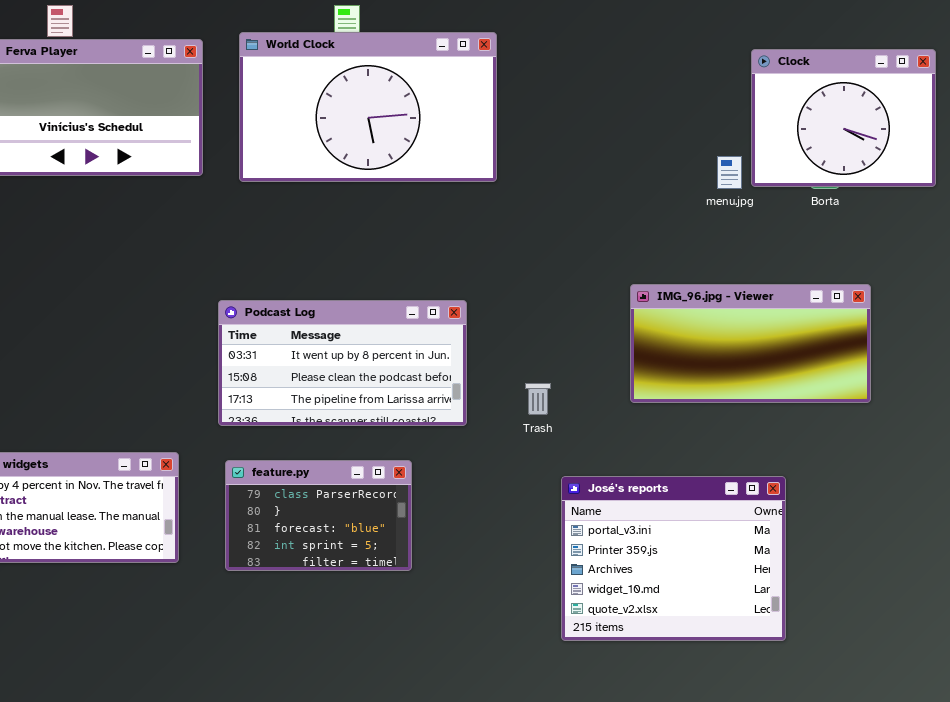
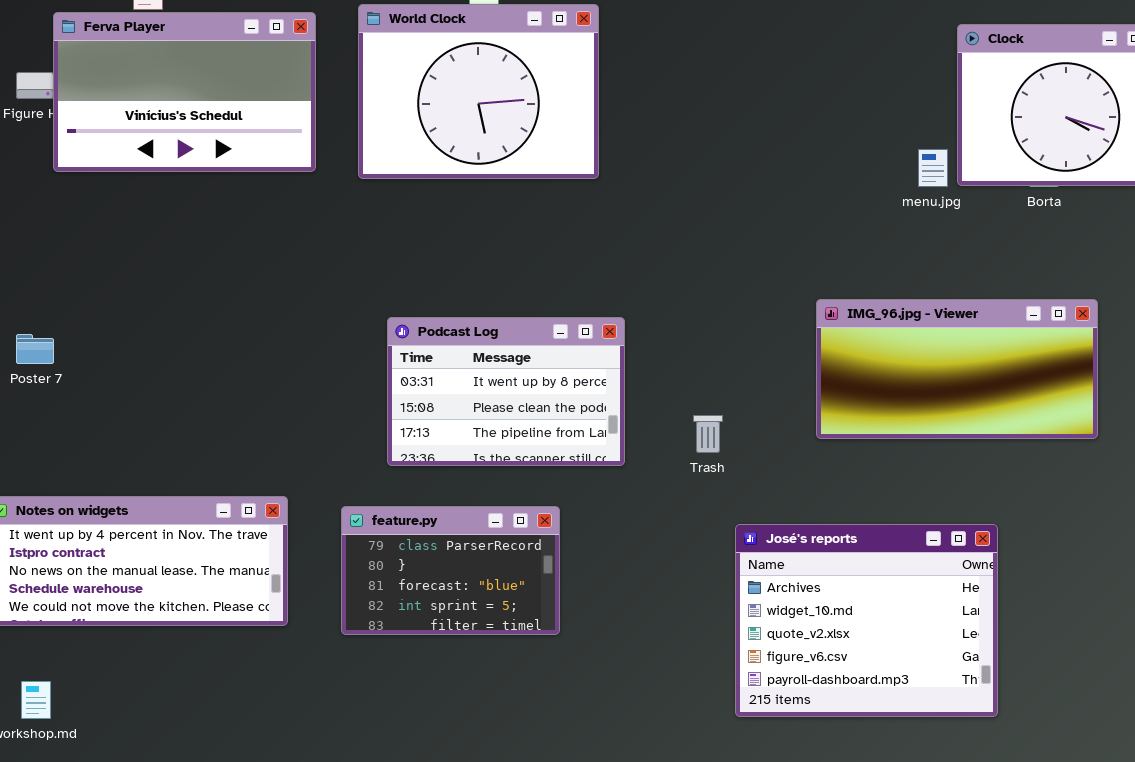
World Clock: [239,32,497,182] -> [358,4,599,179], resized
Podcast Log: [218,300,467,426] -> [387,317,625,466], resized
José's reports: [561,476,786,641] -> [735,524,998,717], scrolled down 2 rows

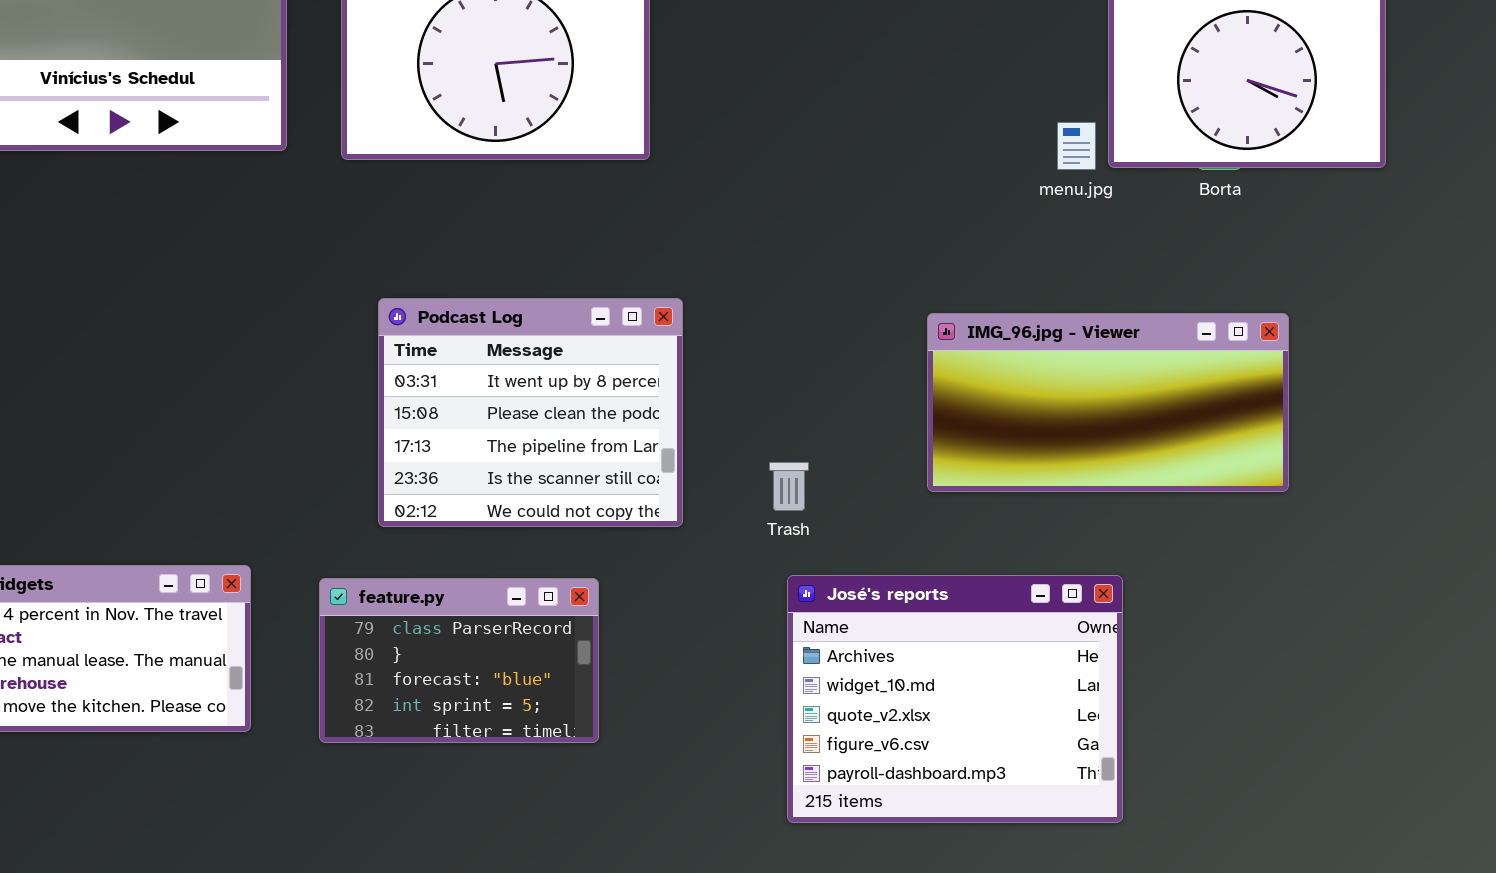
Podcast Log: [387,317,625,466] -> [378,298,683,527], resized
José's reports: [735,524,998,717] -> [787,575,1123,823], moved

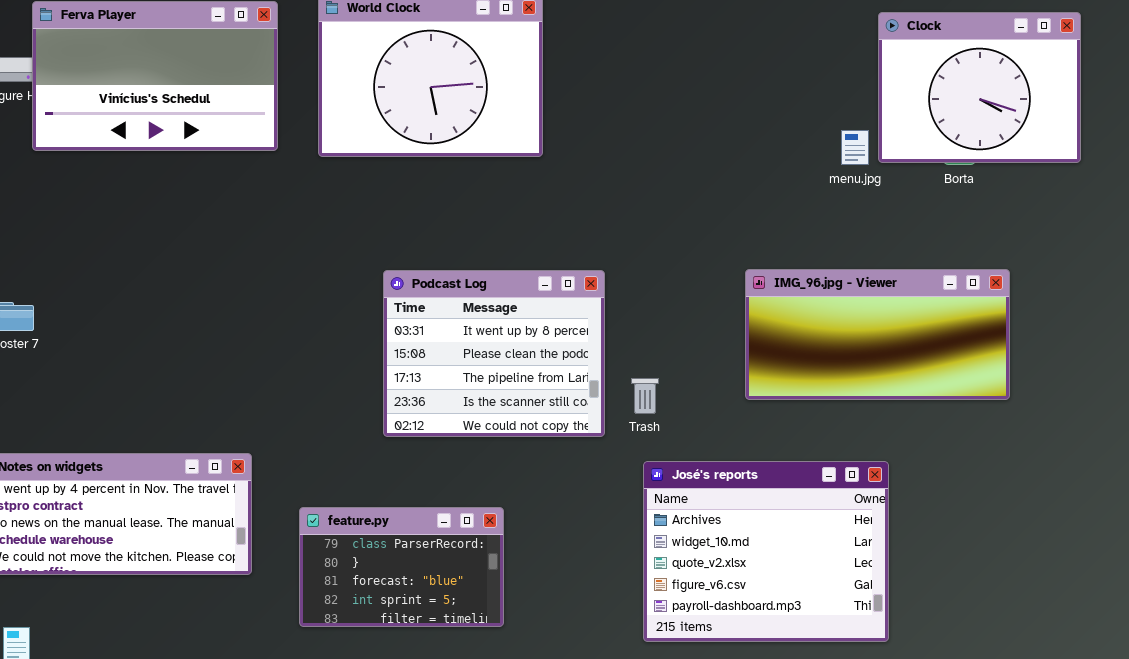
Podcast Log: [378,298,683,527] -> [383,270,605,437], moved
feature.py: [319,578,599,743] -> [299,507,504,627], moved

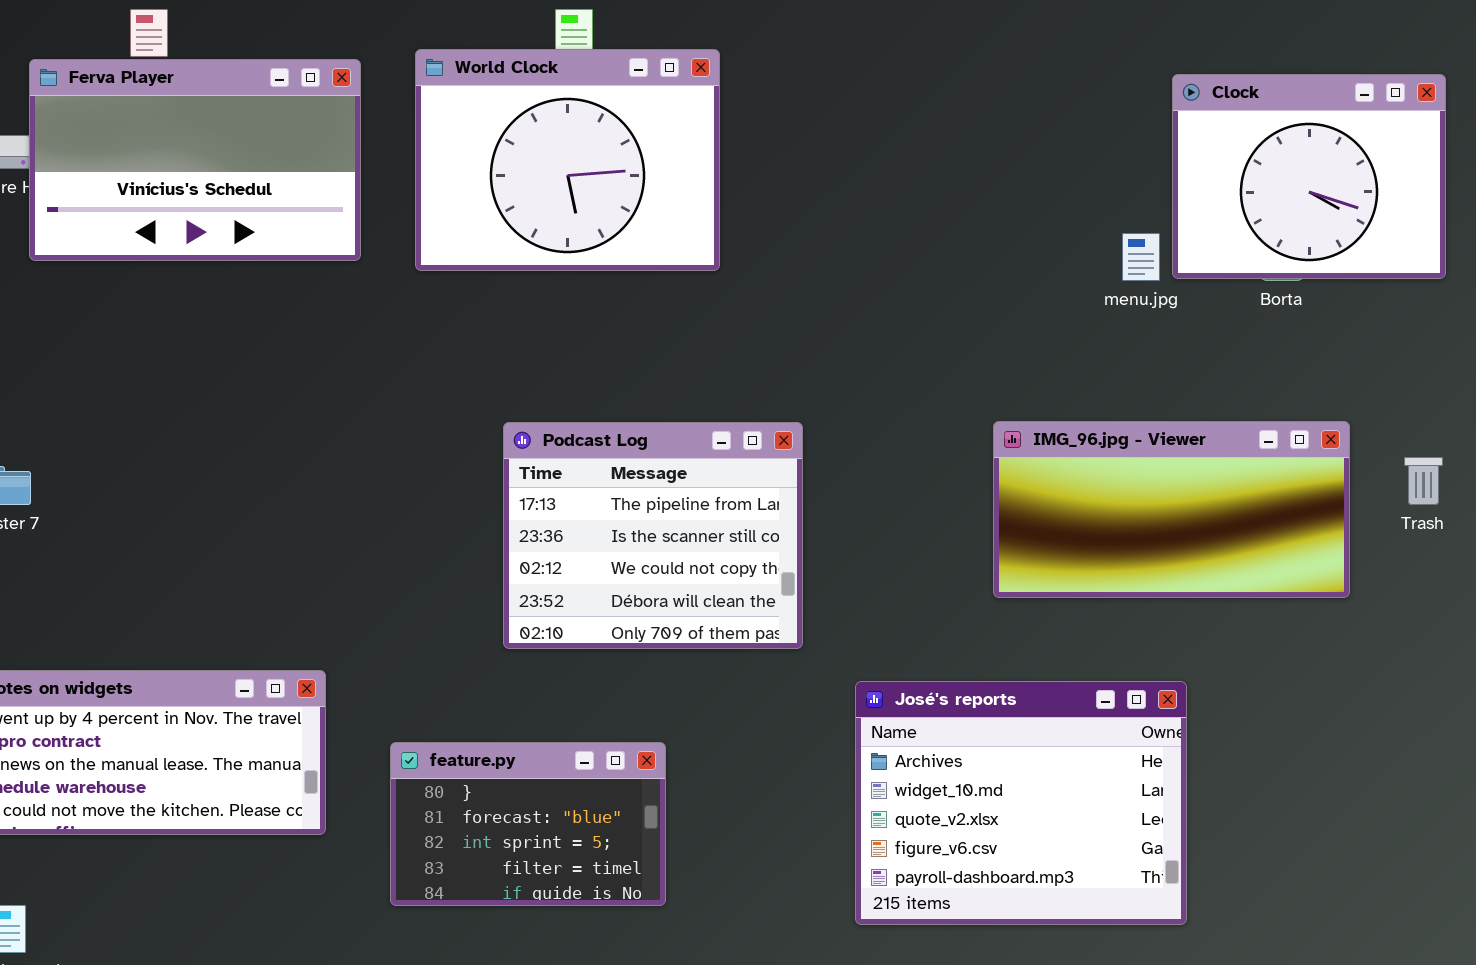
Podcast Log: [383,270,605,437] -> [503,422,803,649], scrolled down 2 rows
Trash: [631,378,659,414] -> [1404,457,1443,505], moved
feature.py: [299,507,504,627] -> [390,742,666,906], scrolled down 1 row

